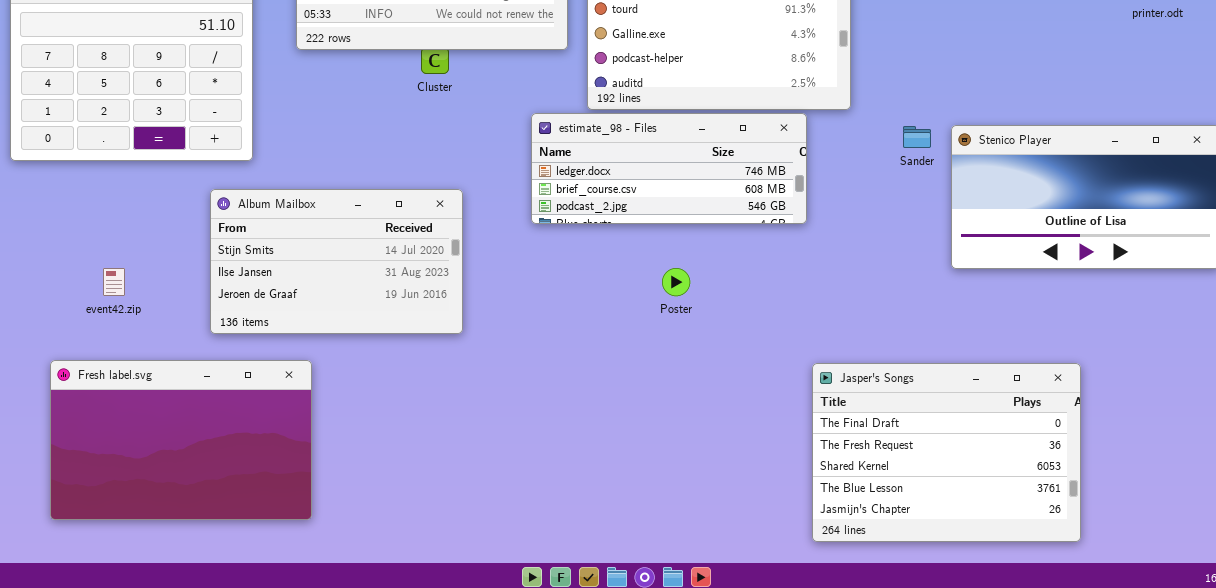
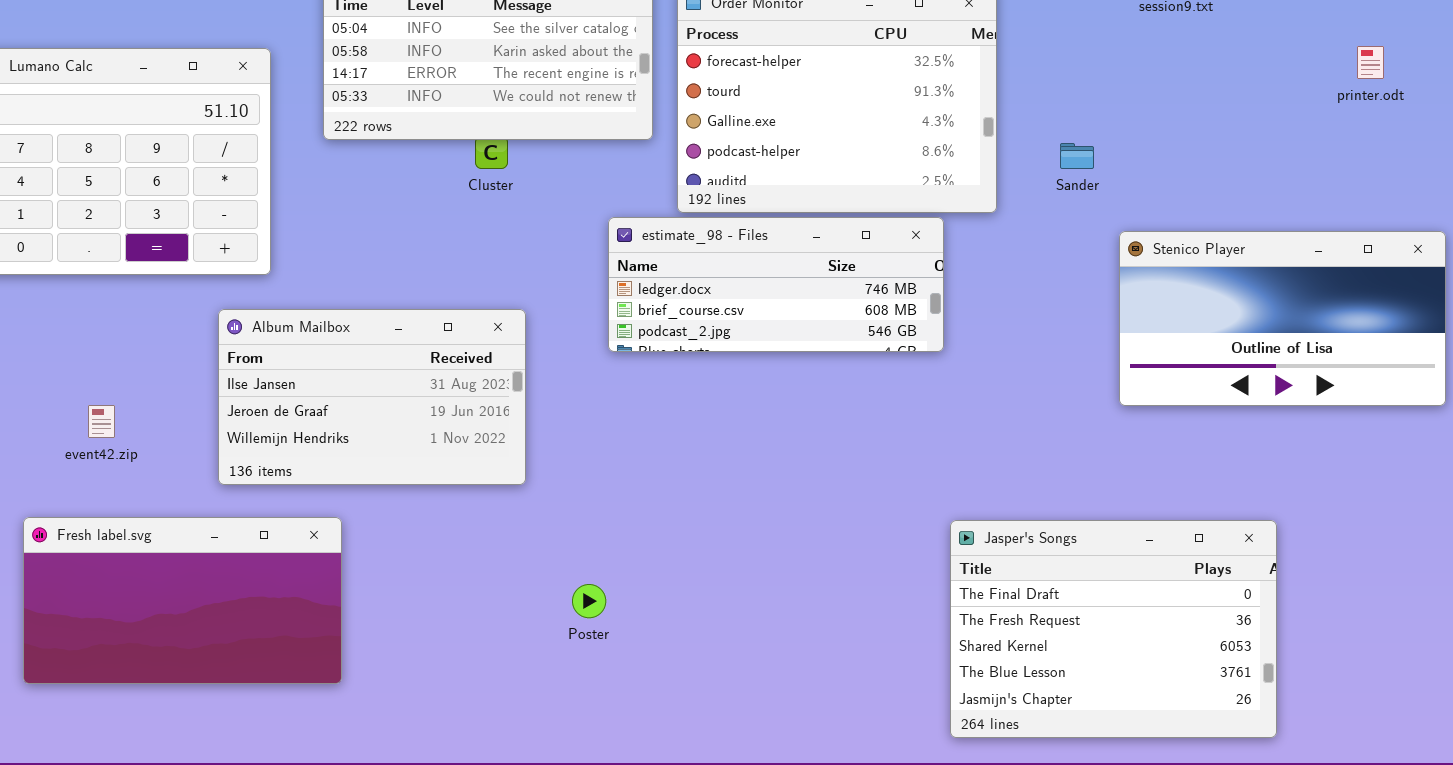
Sander: [903,126,931,148] -> [1060,143,1094,169], moved
Album Mailbox: [210,189,463,334] -> [218,309,526,485], scrolled down 1 row
Poster: [662,268,690,296] -> [572,584,606,618], moved
Fresh label.svg: [50,360,312,520] -> [23,517,342,684], resized

